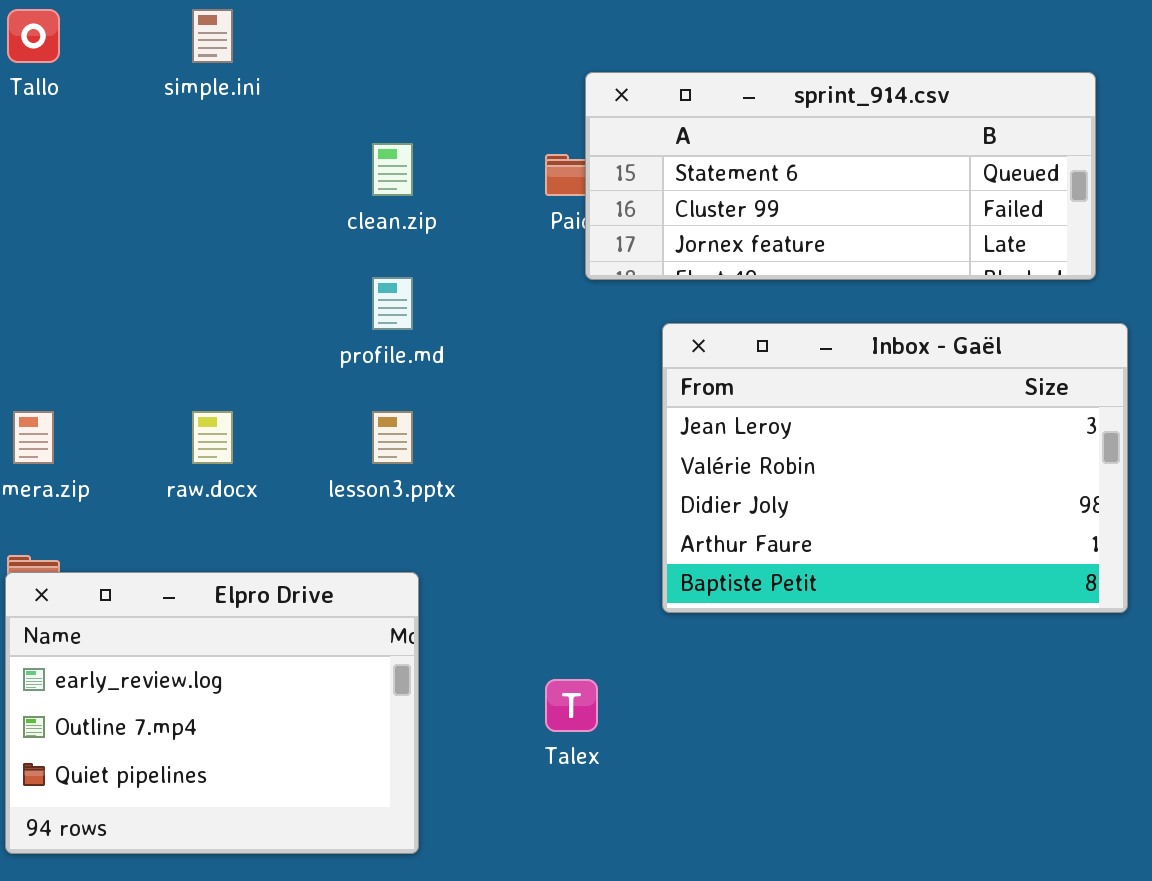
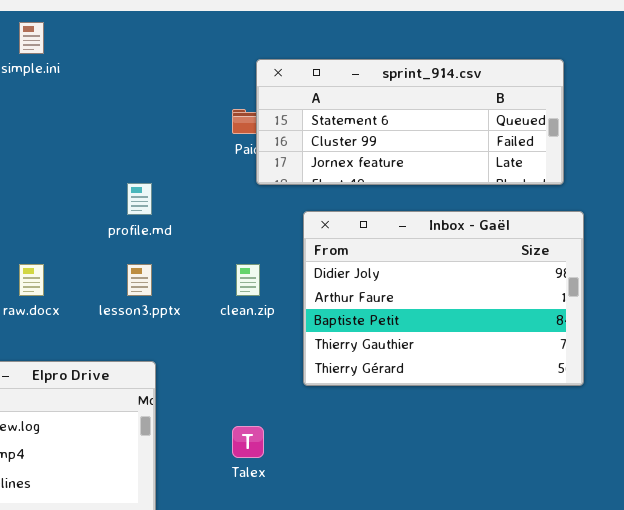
clean.zip: [372,143,413,196] -> [236,264,260,296], moved
Inbox - Gaël: [662,323,1128,613] -> [303,211,584,386], scrolled down 2 rows

